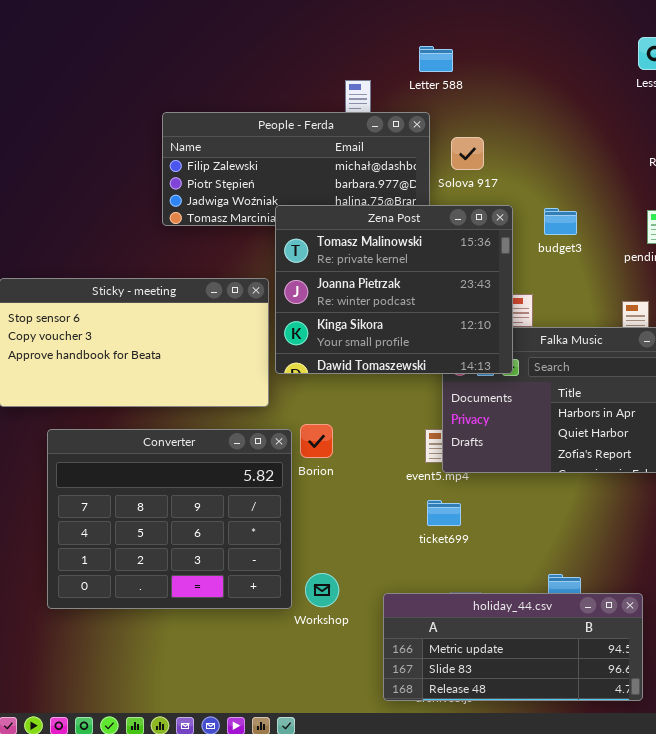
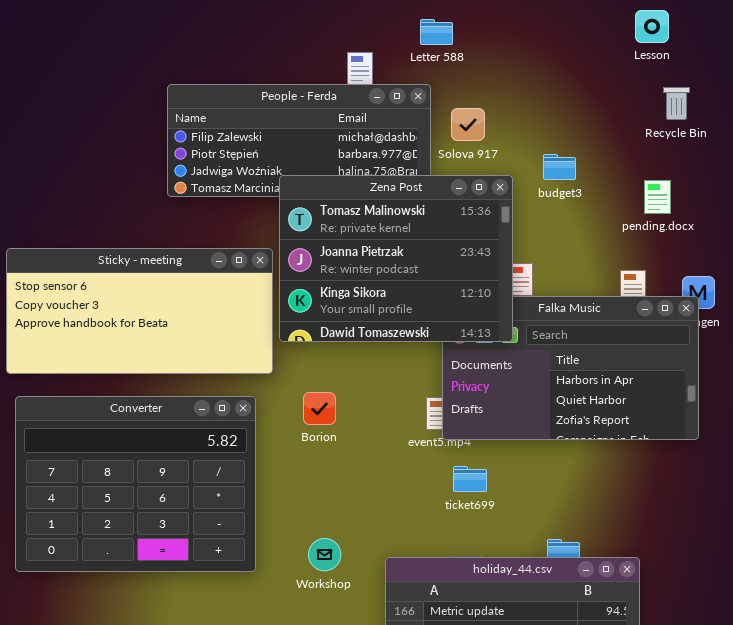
budget3: [544,208,577,235] -> [543,154,576,180], moved
Converter: [47,429,292,609] -> [15,396,256,572], moved
ticket699: [427,500,461,526] -> [453,466,487,492], moved

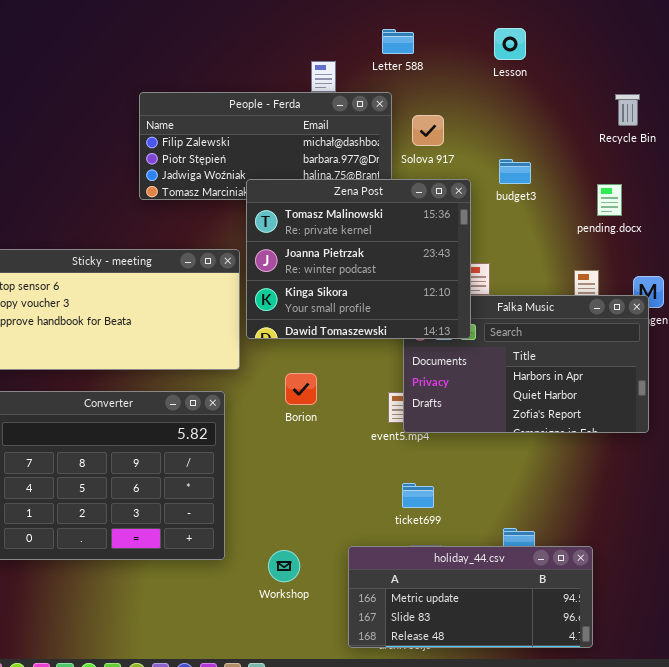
Lesson: [635,10,669,43] -> [494,28,526,60], moved
Borion: [303,392,336,425] -> [285,373,317,405], moved
ticket699: [453,466,487,492] -> [402,483,434,508], moved
Workshop: [308,538,341,571] -> [268,550,300,582], moved

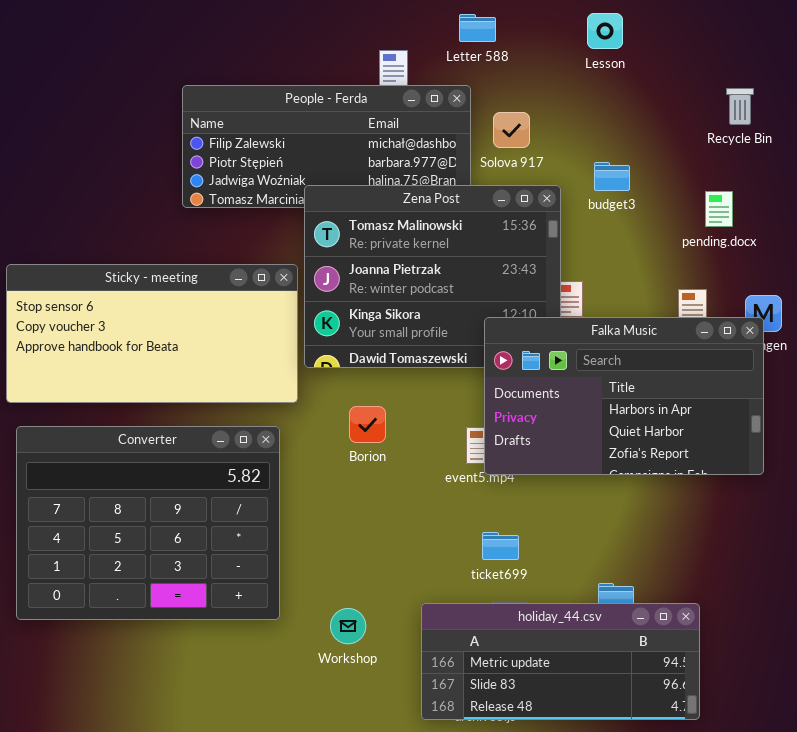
Falka Music: [403,295,649,433] -> [484,317,764,475], raised

